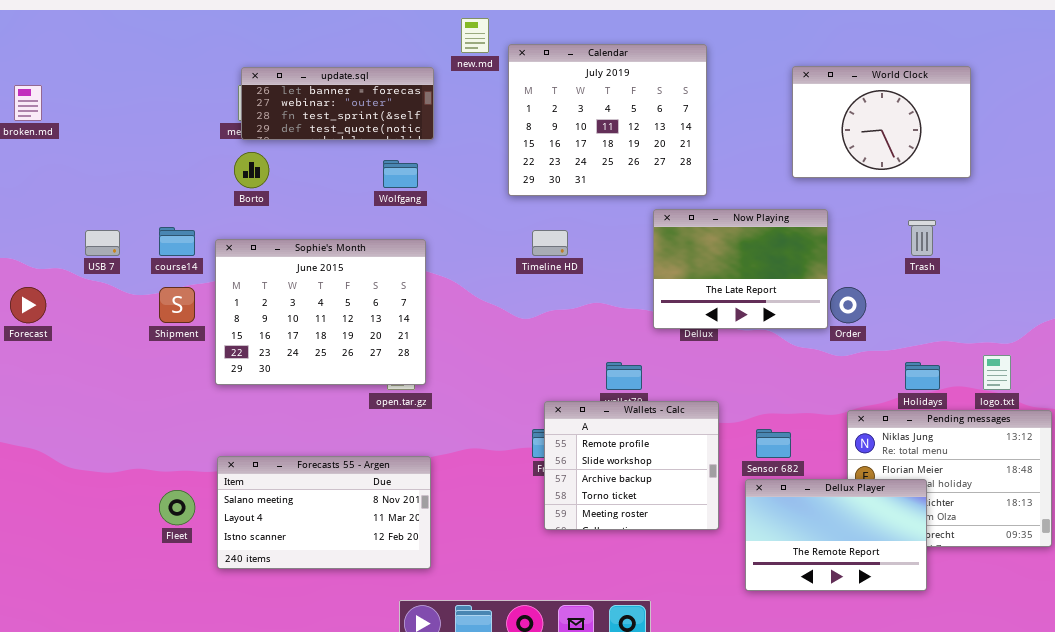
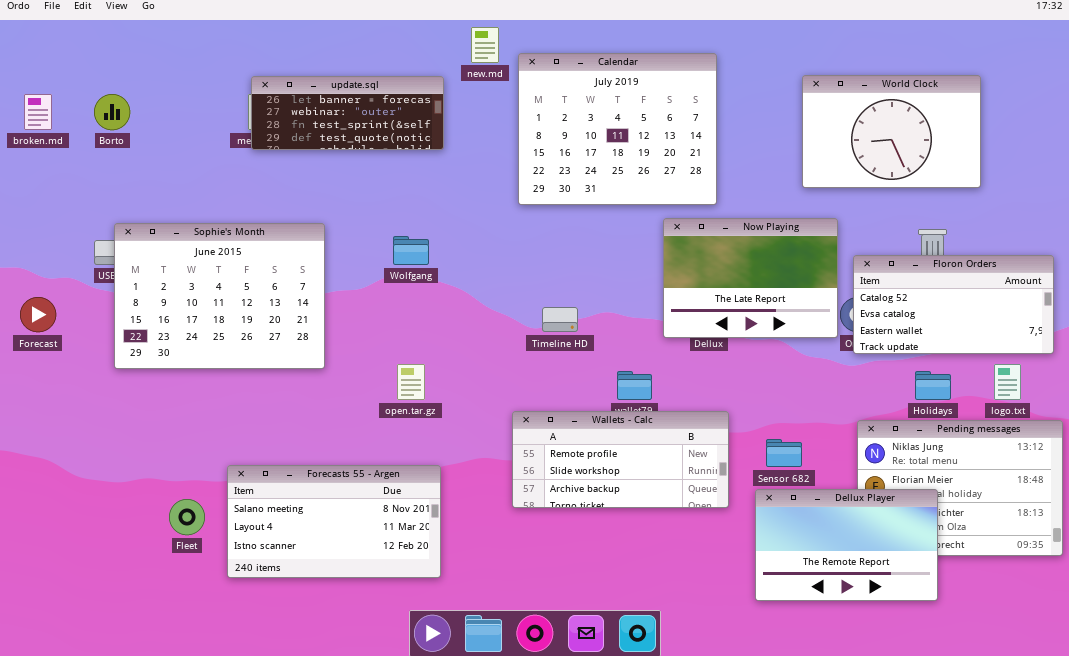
Borto: [234,152,269,188] -> [94,94,130,130], moved
Wolfgang: [383,160,418,188] -> [393,236,429,265], moved
Timeline HD: [532,230,568,256] -> [542,307,578,332], moved
Sophie's Month: [215,239,426,385] -> [114,223,325,369], moved
Floron Orders: none -> [853,255,1054,354], opened
Wallets - Calc: [544,401,719,530] -> [512,411,729,508], resized

